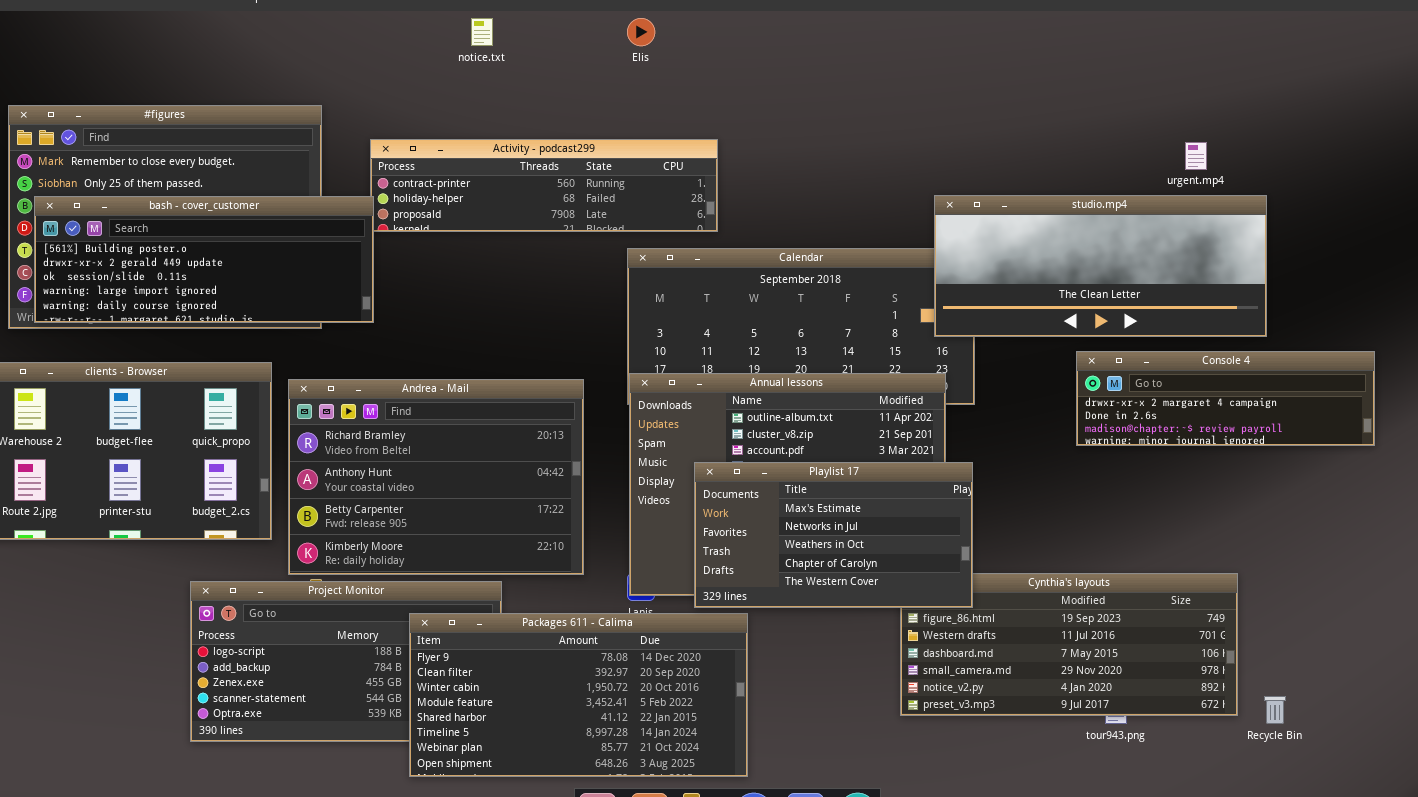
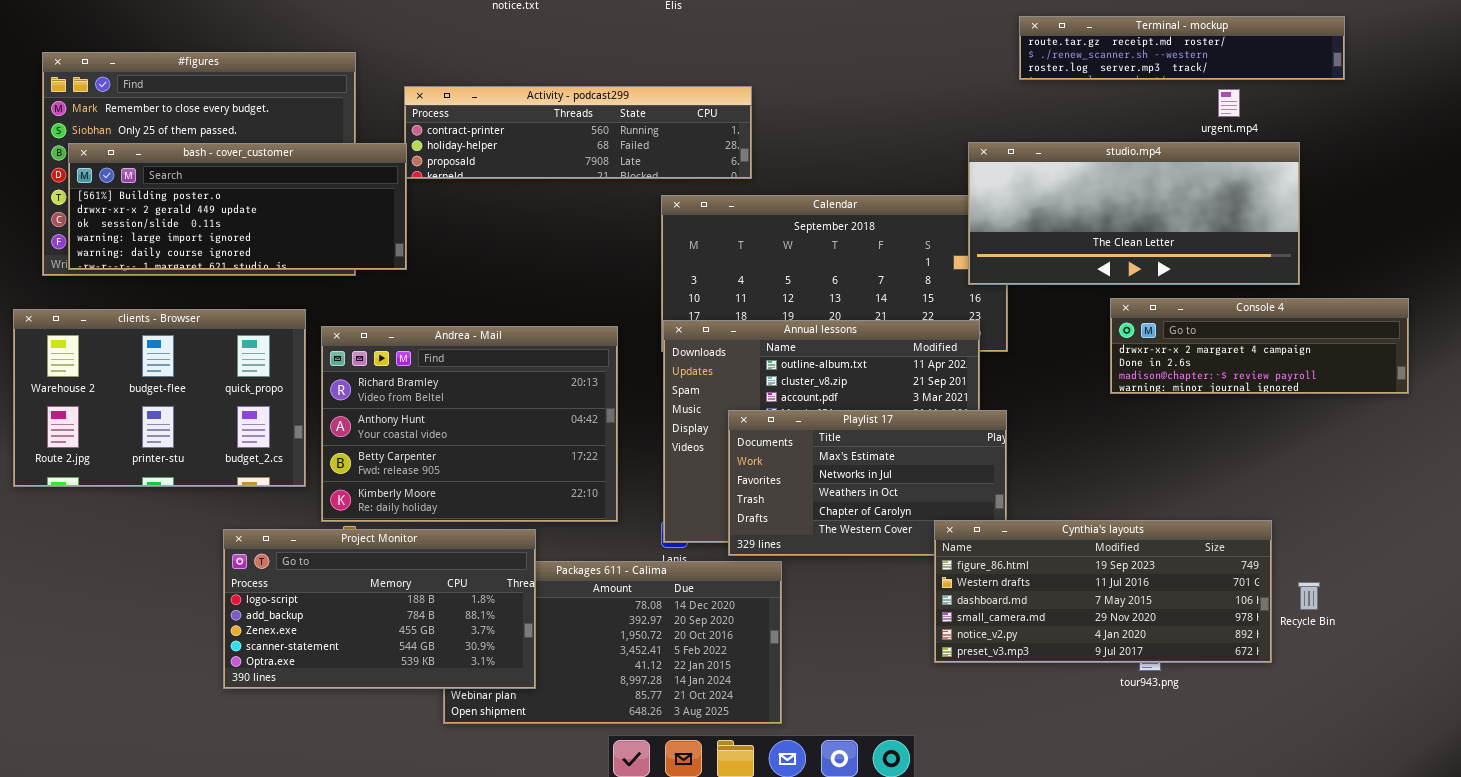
Terminal - mockup: none -> [1019,16,1345,80], opened
Cynthia's layouts: [900,573,1238,716] -> [934,520,1272,663], raised
Project Monitor: [190,581,502,742] -> [223,529,536,689], raised
Recycle Bin: [1264,696,1286,724] -> [1298,582,1320,610], moved

